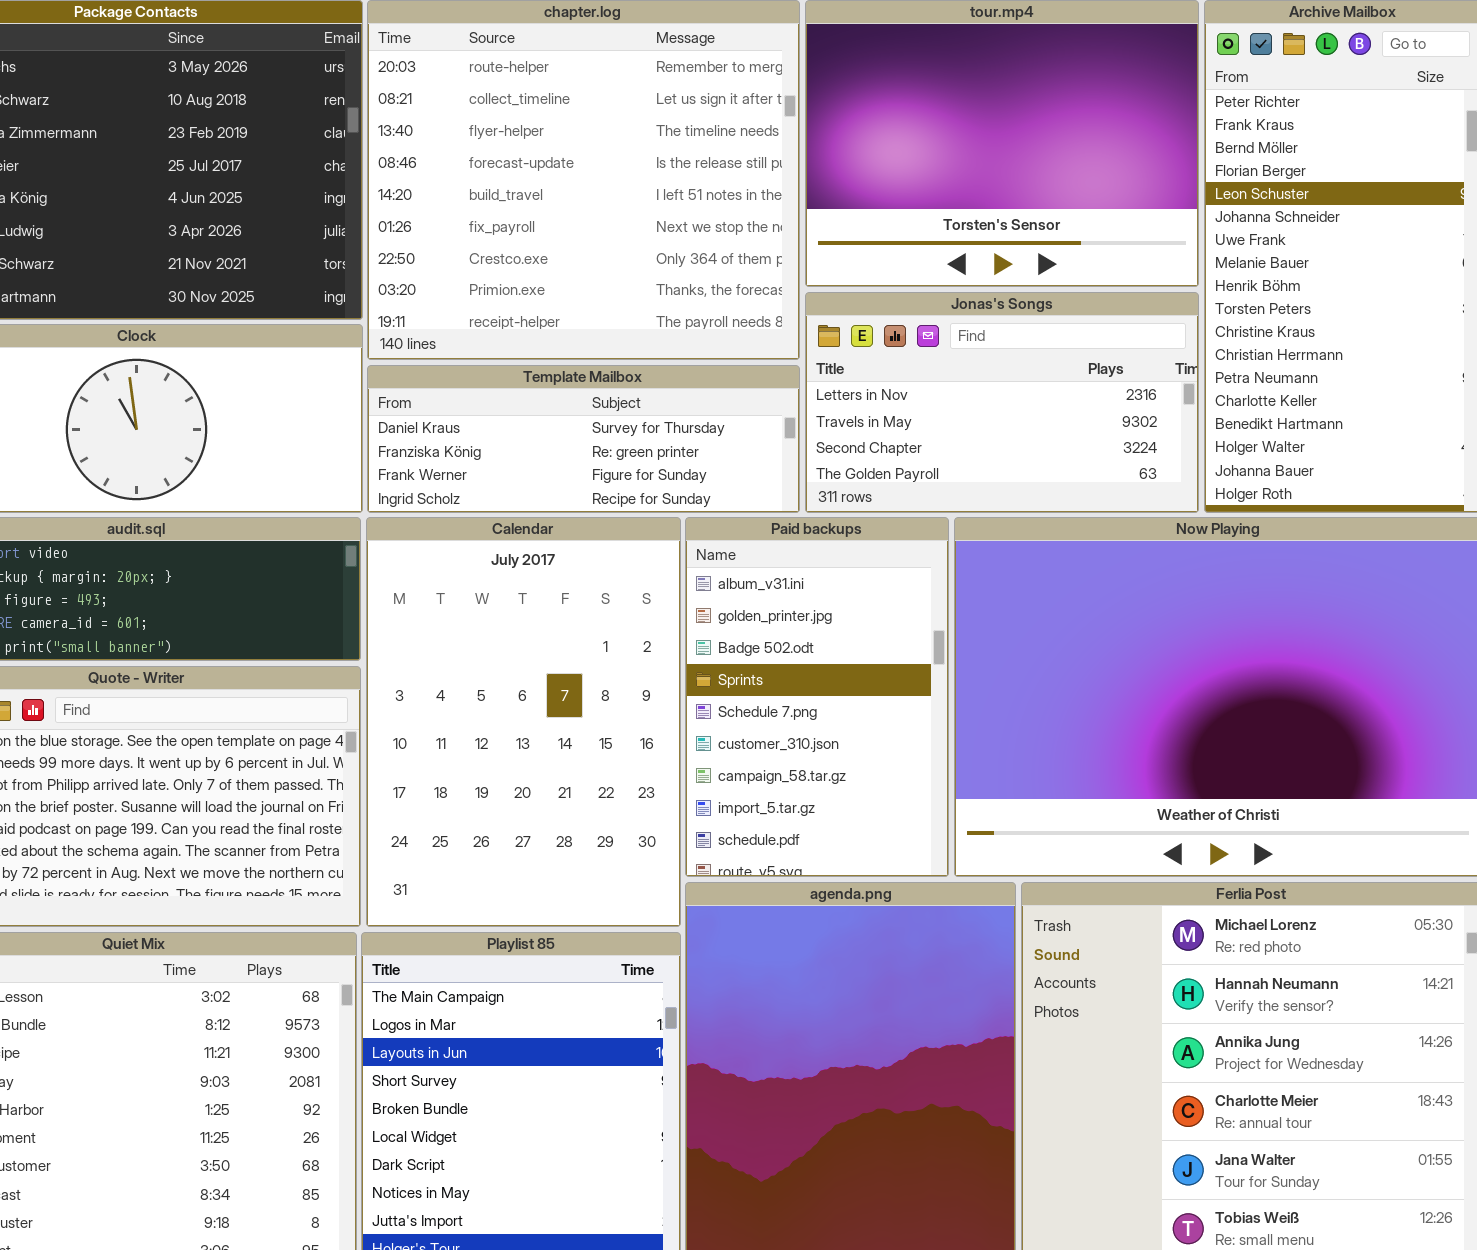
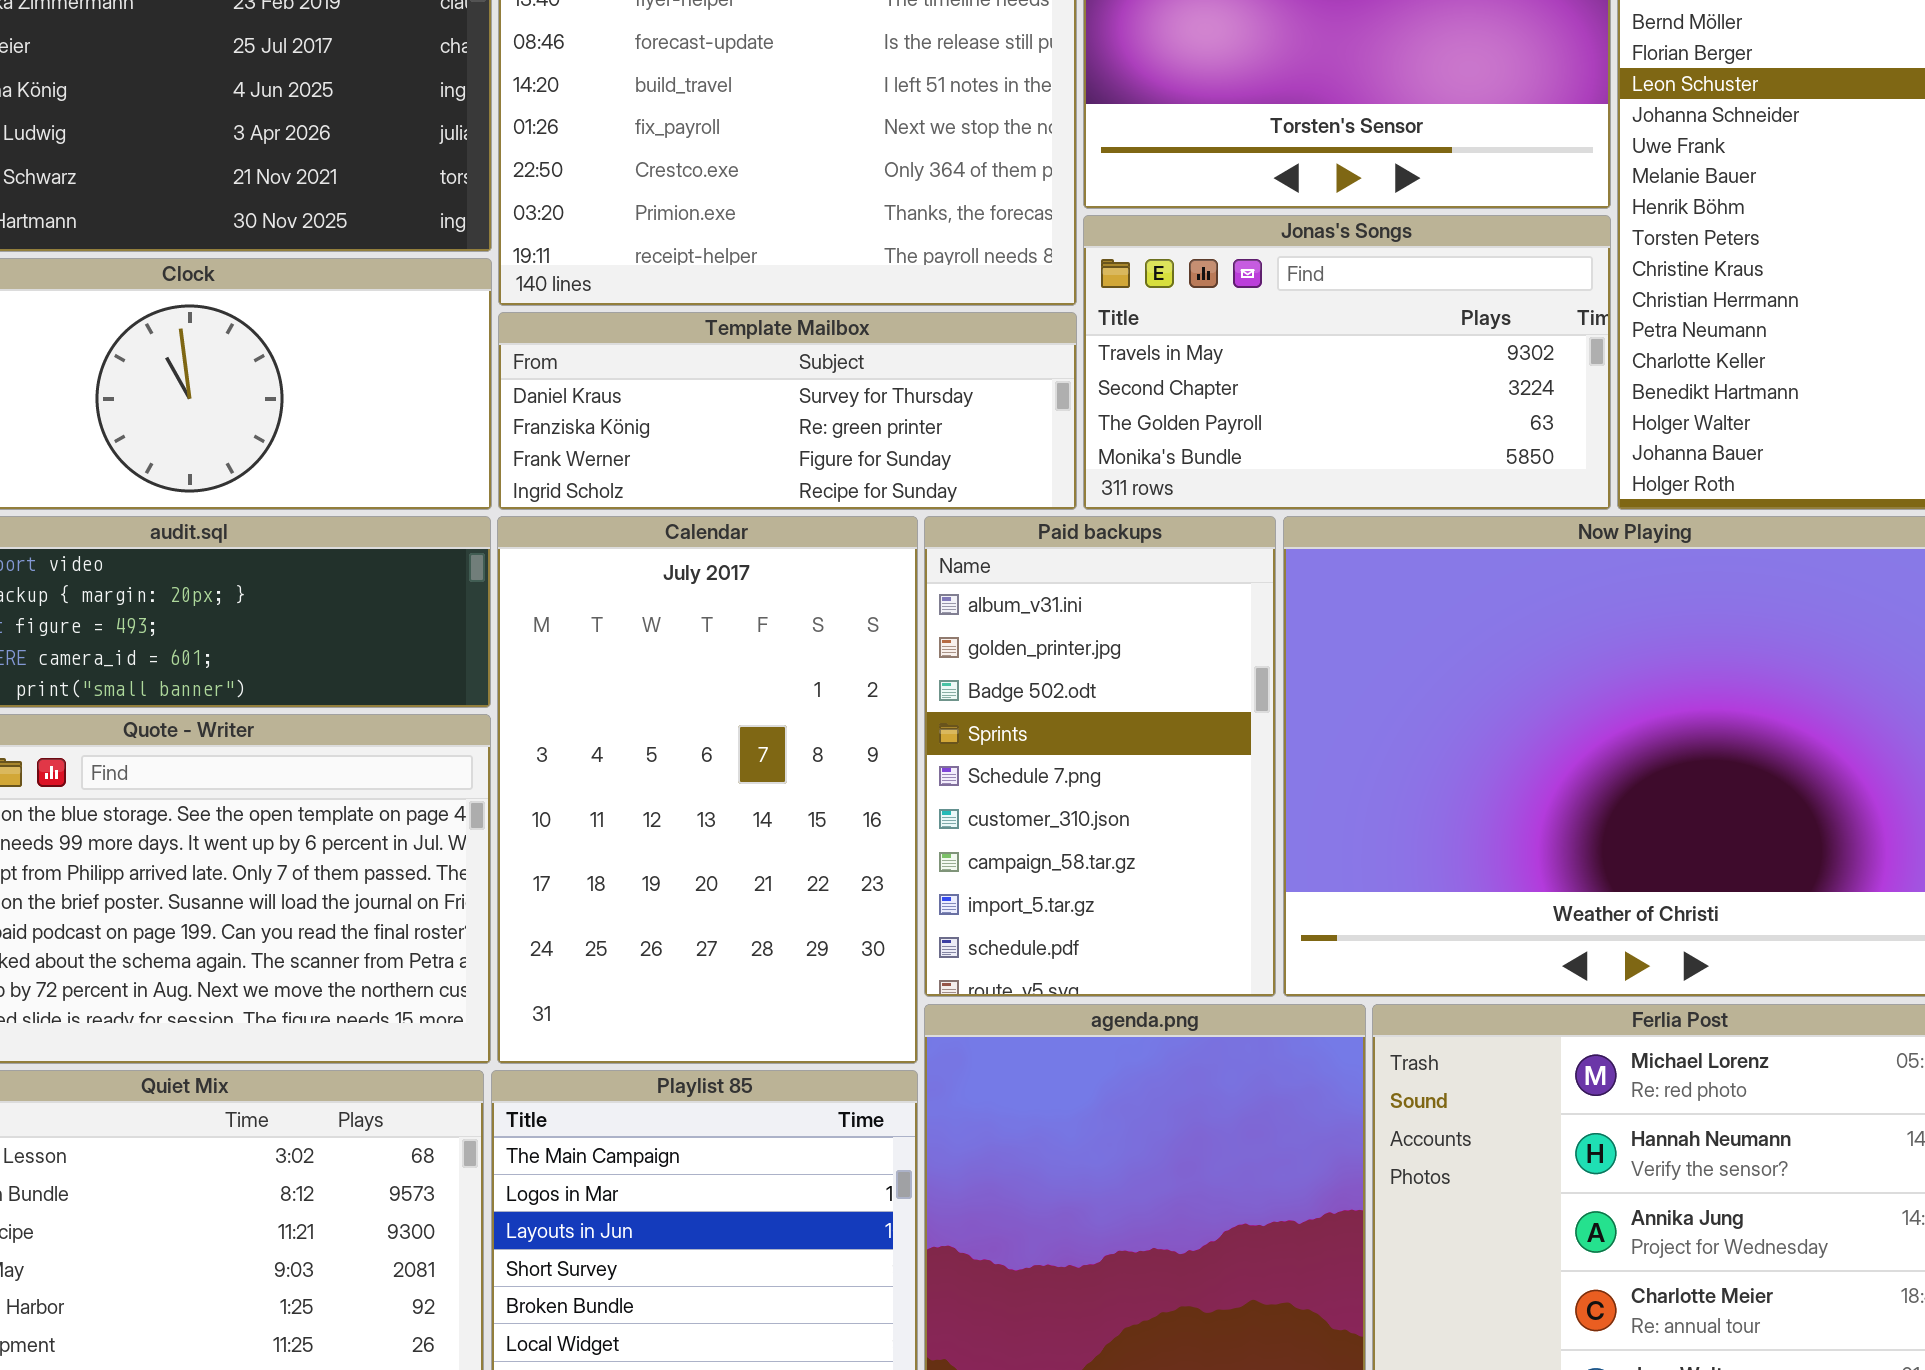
Jonas's Songs: [805,292,1199,513] -> [1083,215,1611,510], scrolled down 1 row

